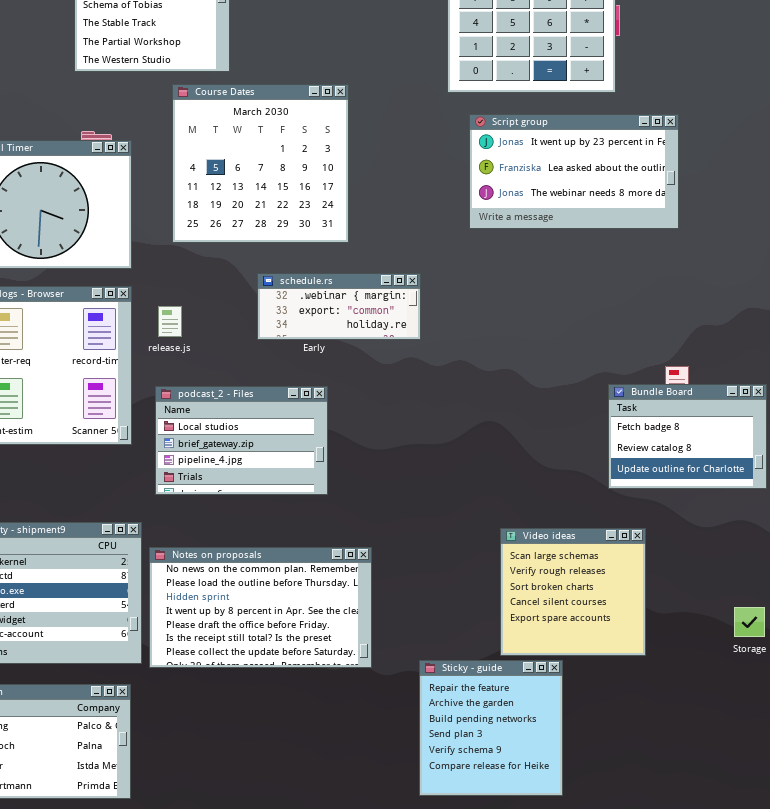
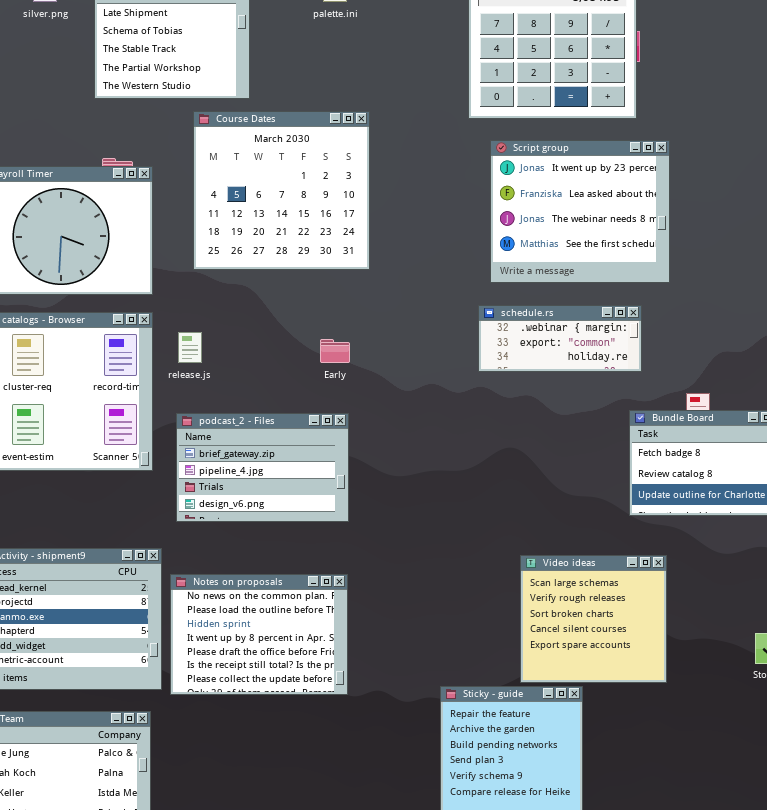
Script group: [469,114,679,229] -> [490,140,670,283], resized
schedule.rs: [257,273,421,340] -> [478,305,642,372], moved
podcast_2 - Files: [155,386,328,495] -> [176,413,349,522], scrolled down 1 row
Notes on proposals: [149,547,372,668] -> [170,574,348,695], resized

